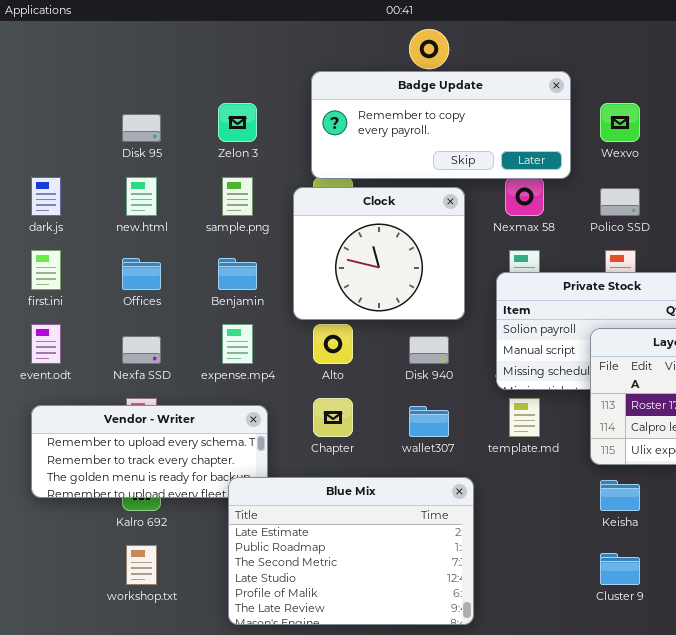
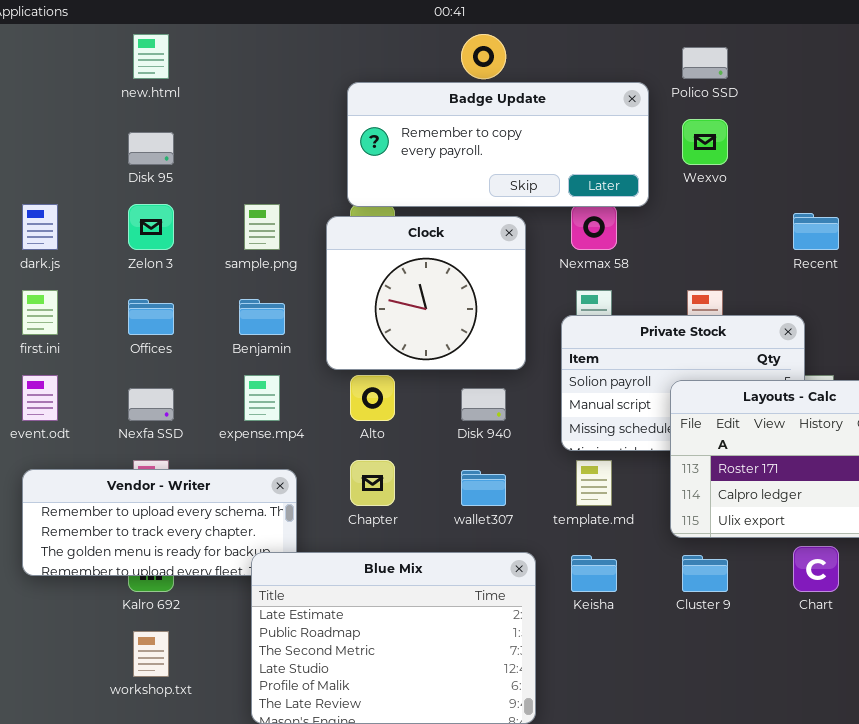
Zelon 3: [218,103,257,142] -> [128,204,174,250], moved
new.html: [126,177,157,216] -> [133,34,169,79], moved
Polico SSD: [600,188,640,216] -> [682,47,728,79], moved
Keisha: [600,480,640,511] -> [571,555,617,592], moved
Cluster 9: [600,553,640,585] -> [682,555,728,592], moved

